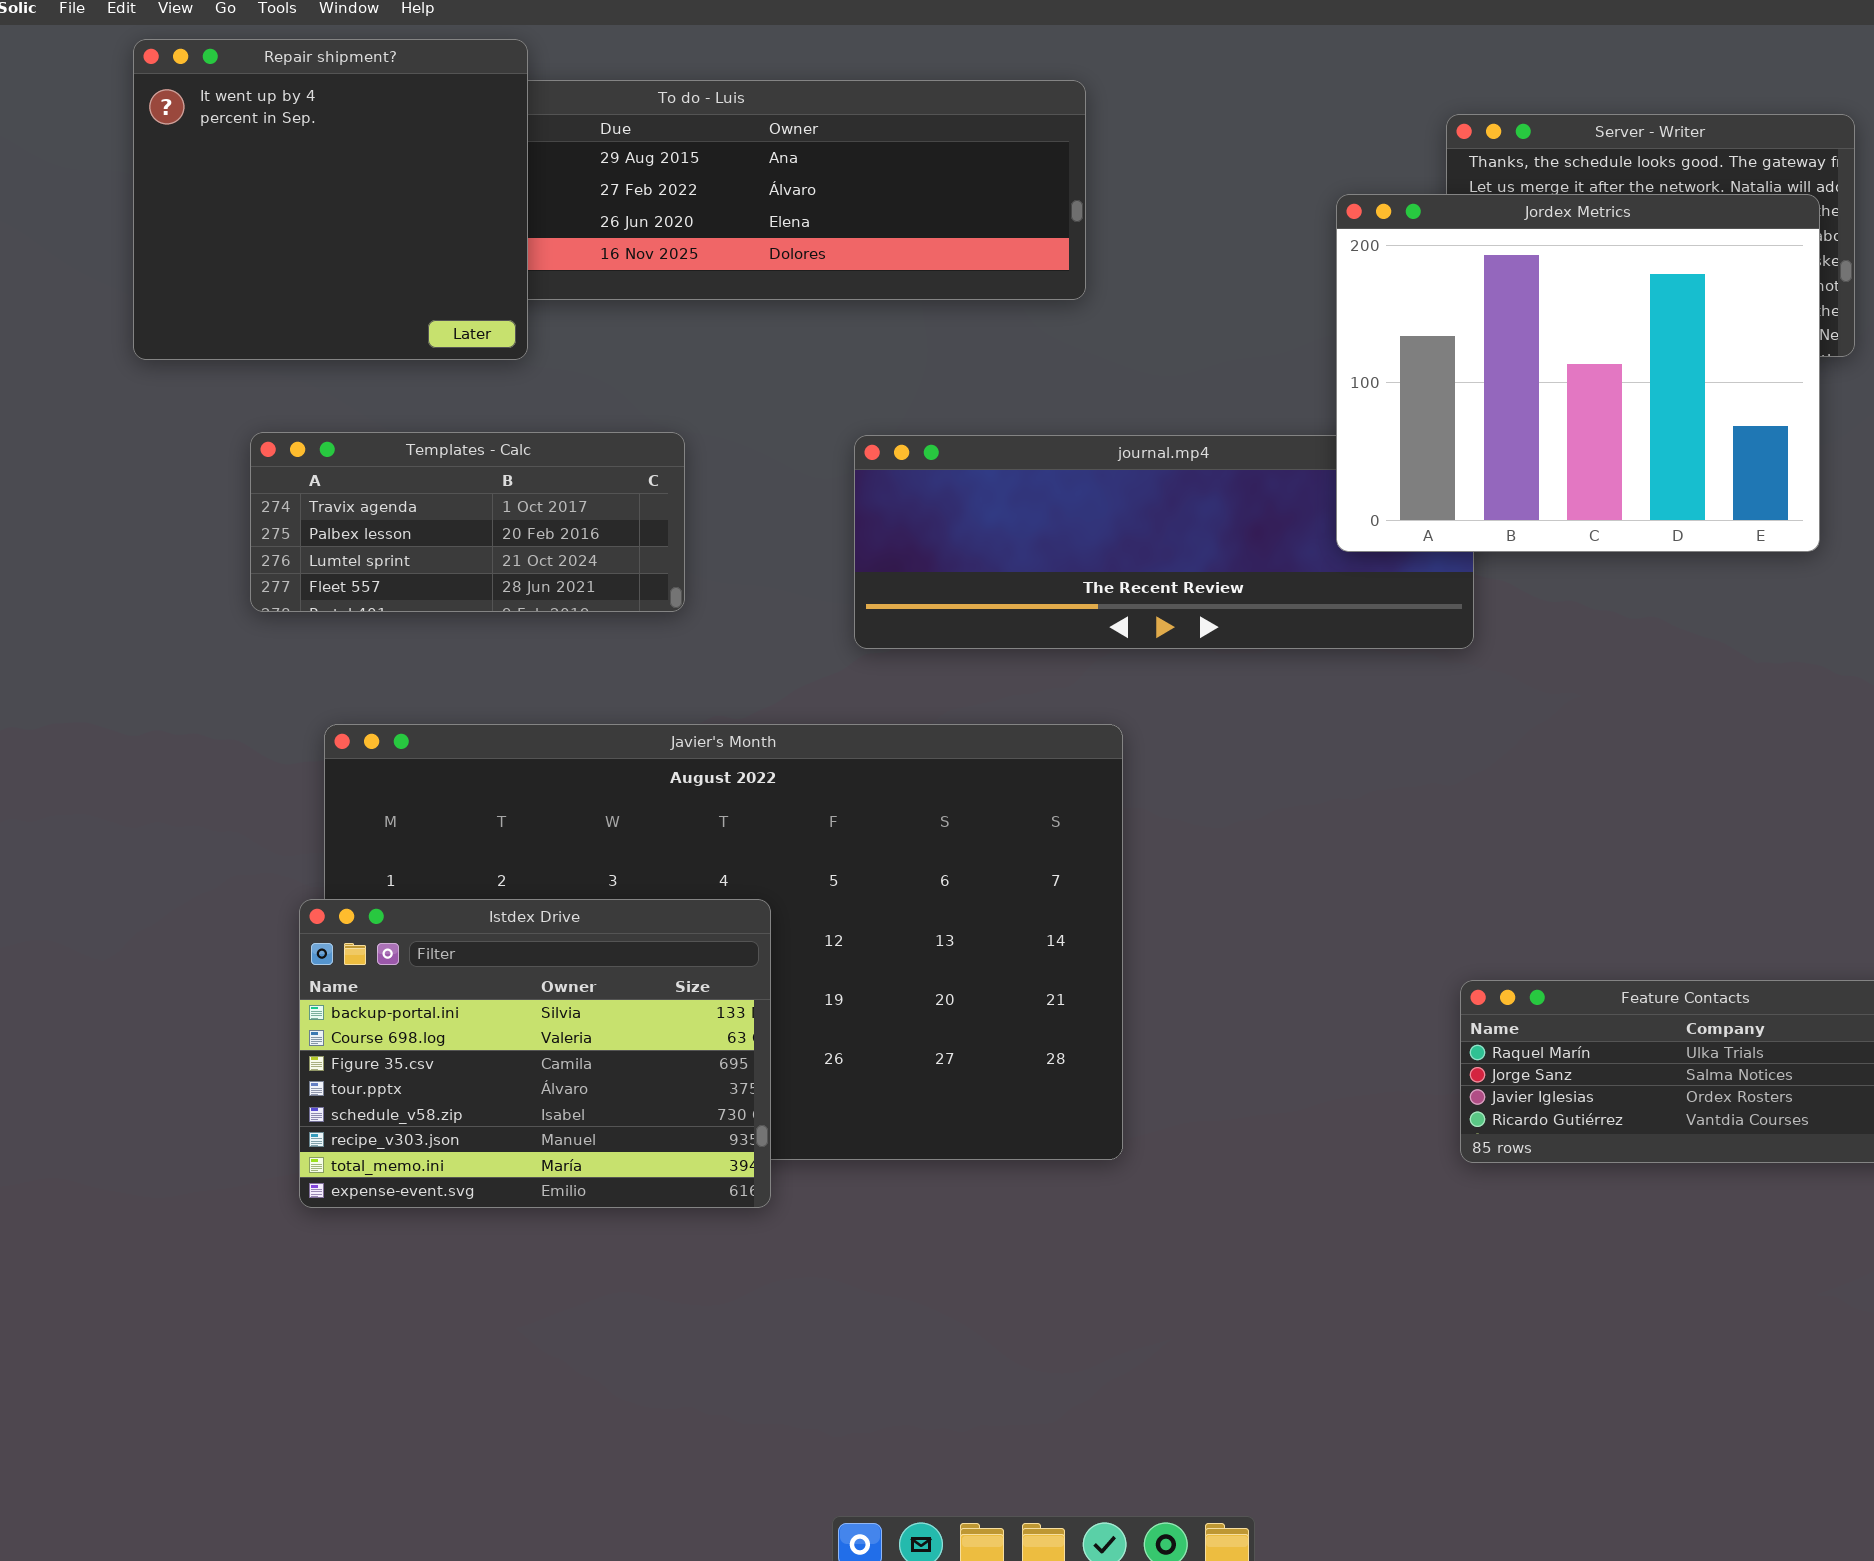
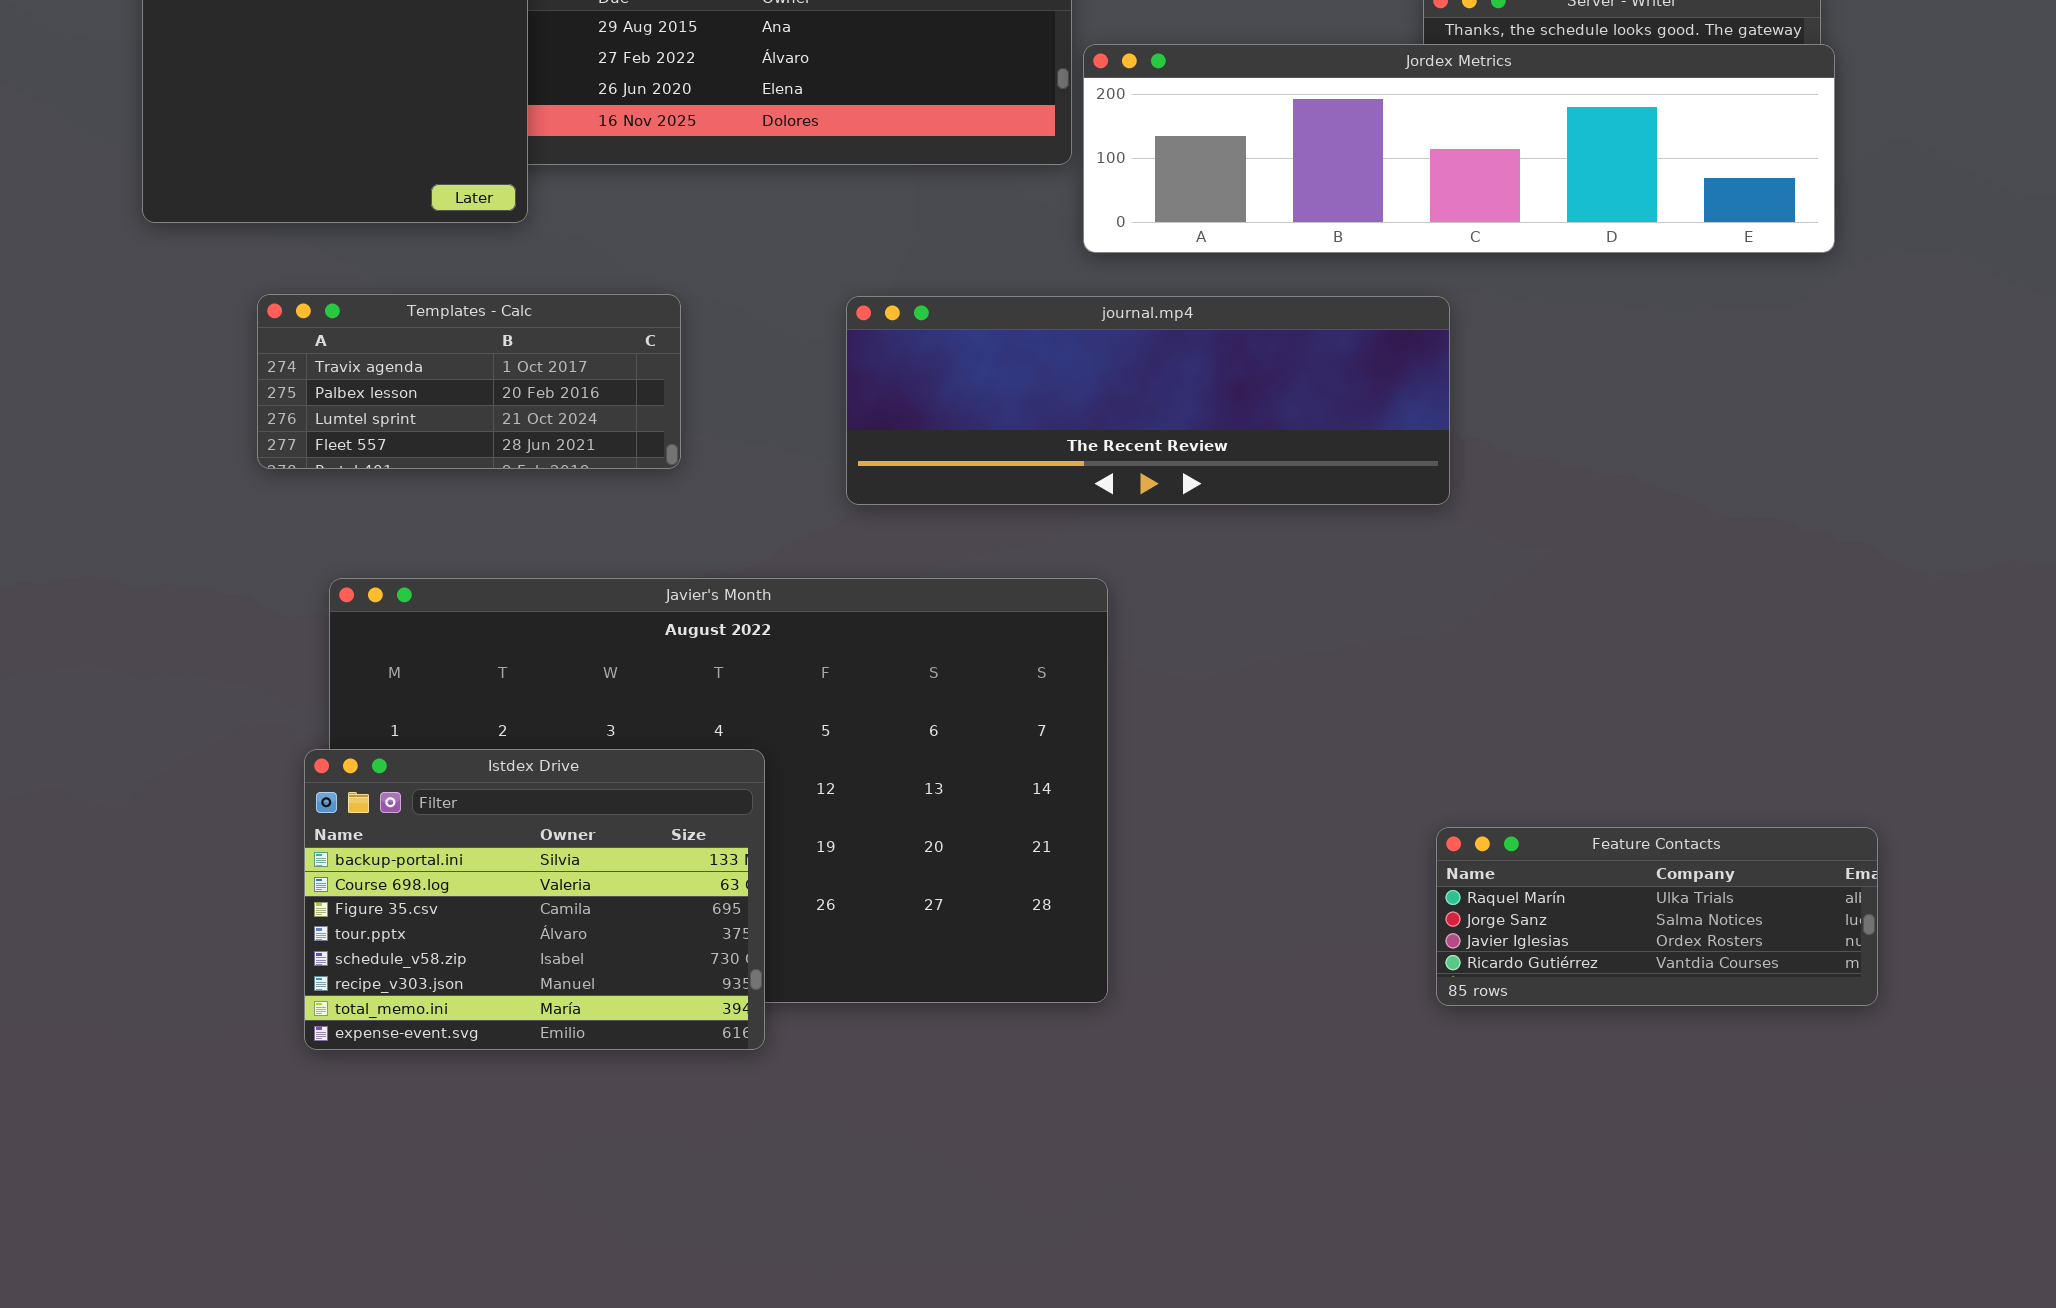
Jordex Metrics: [1336,194,1820,552] -> [1083,44,1835,253], moved, resized

